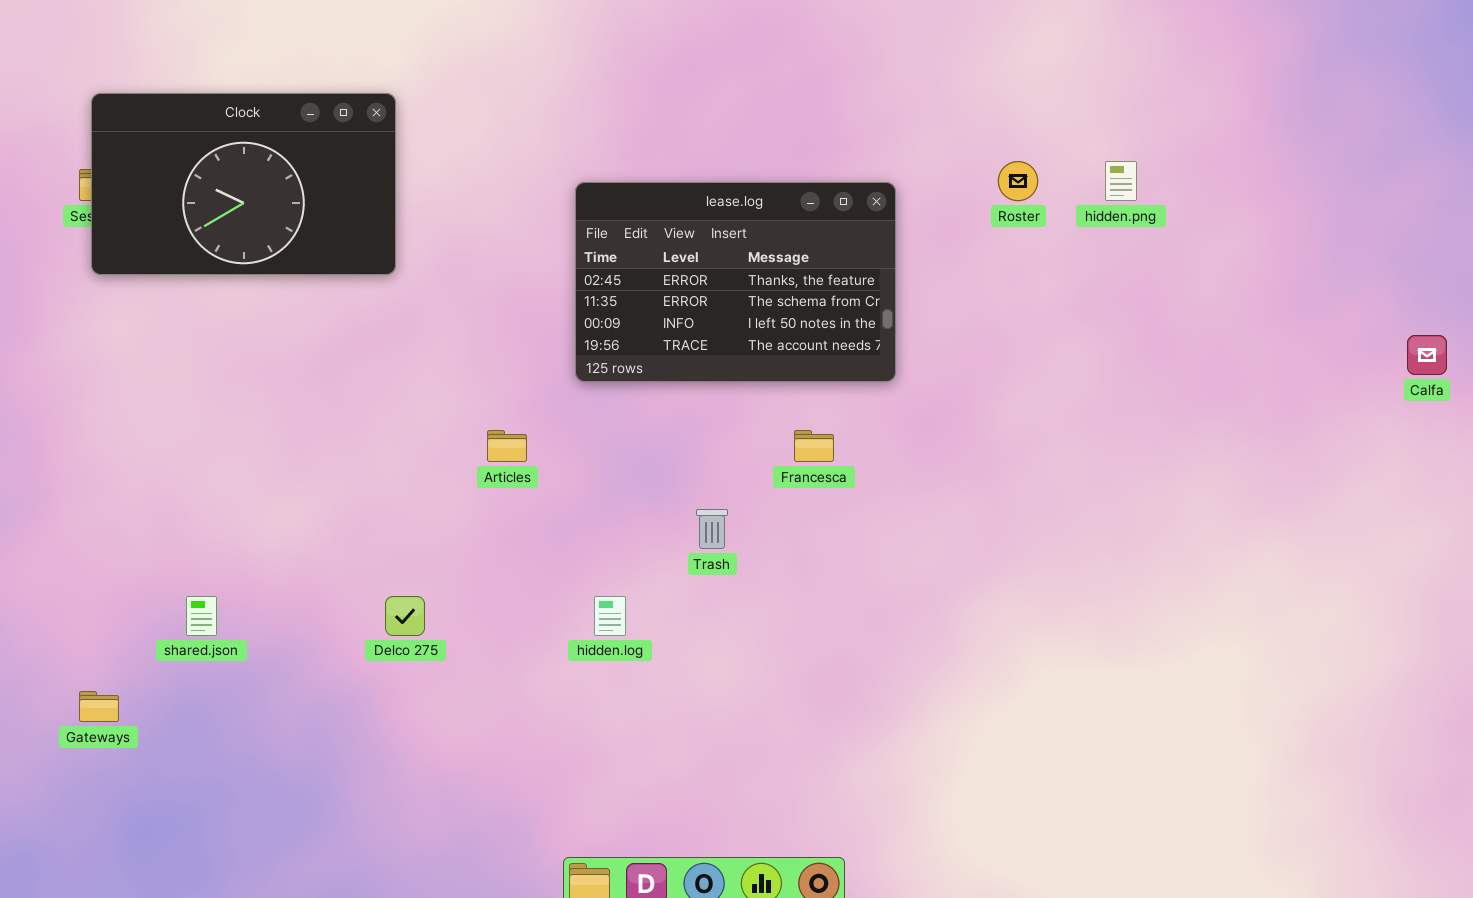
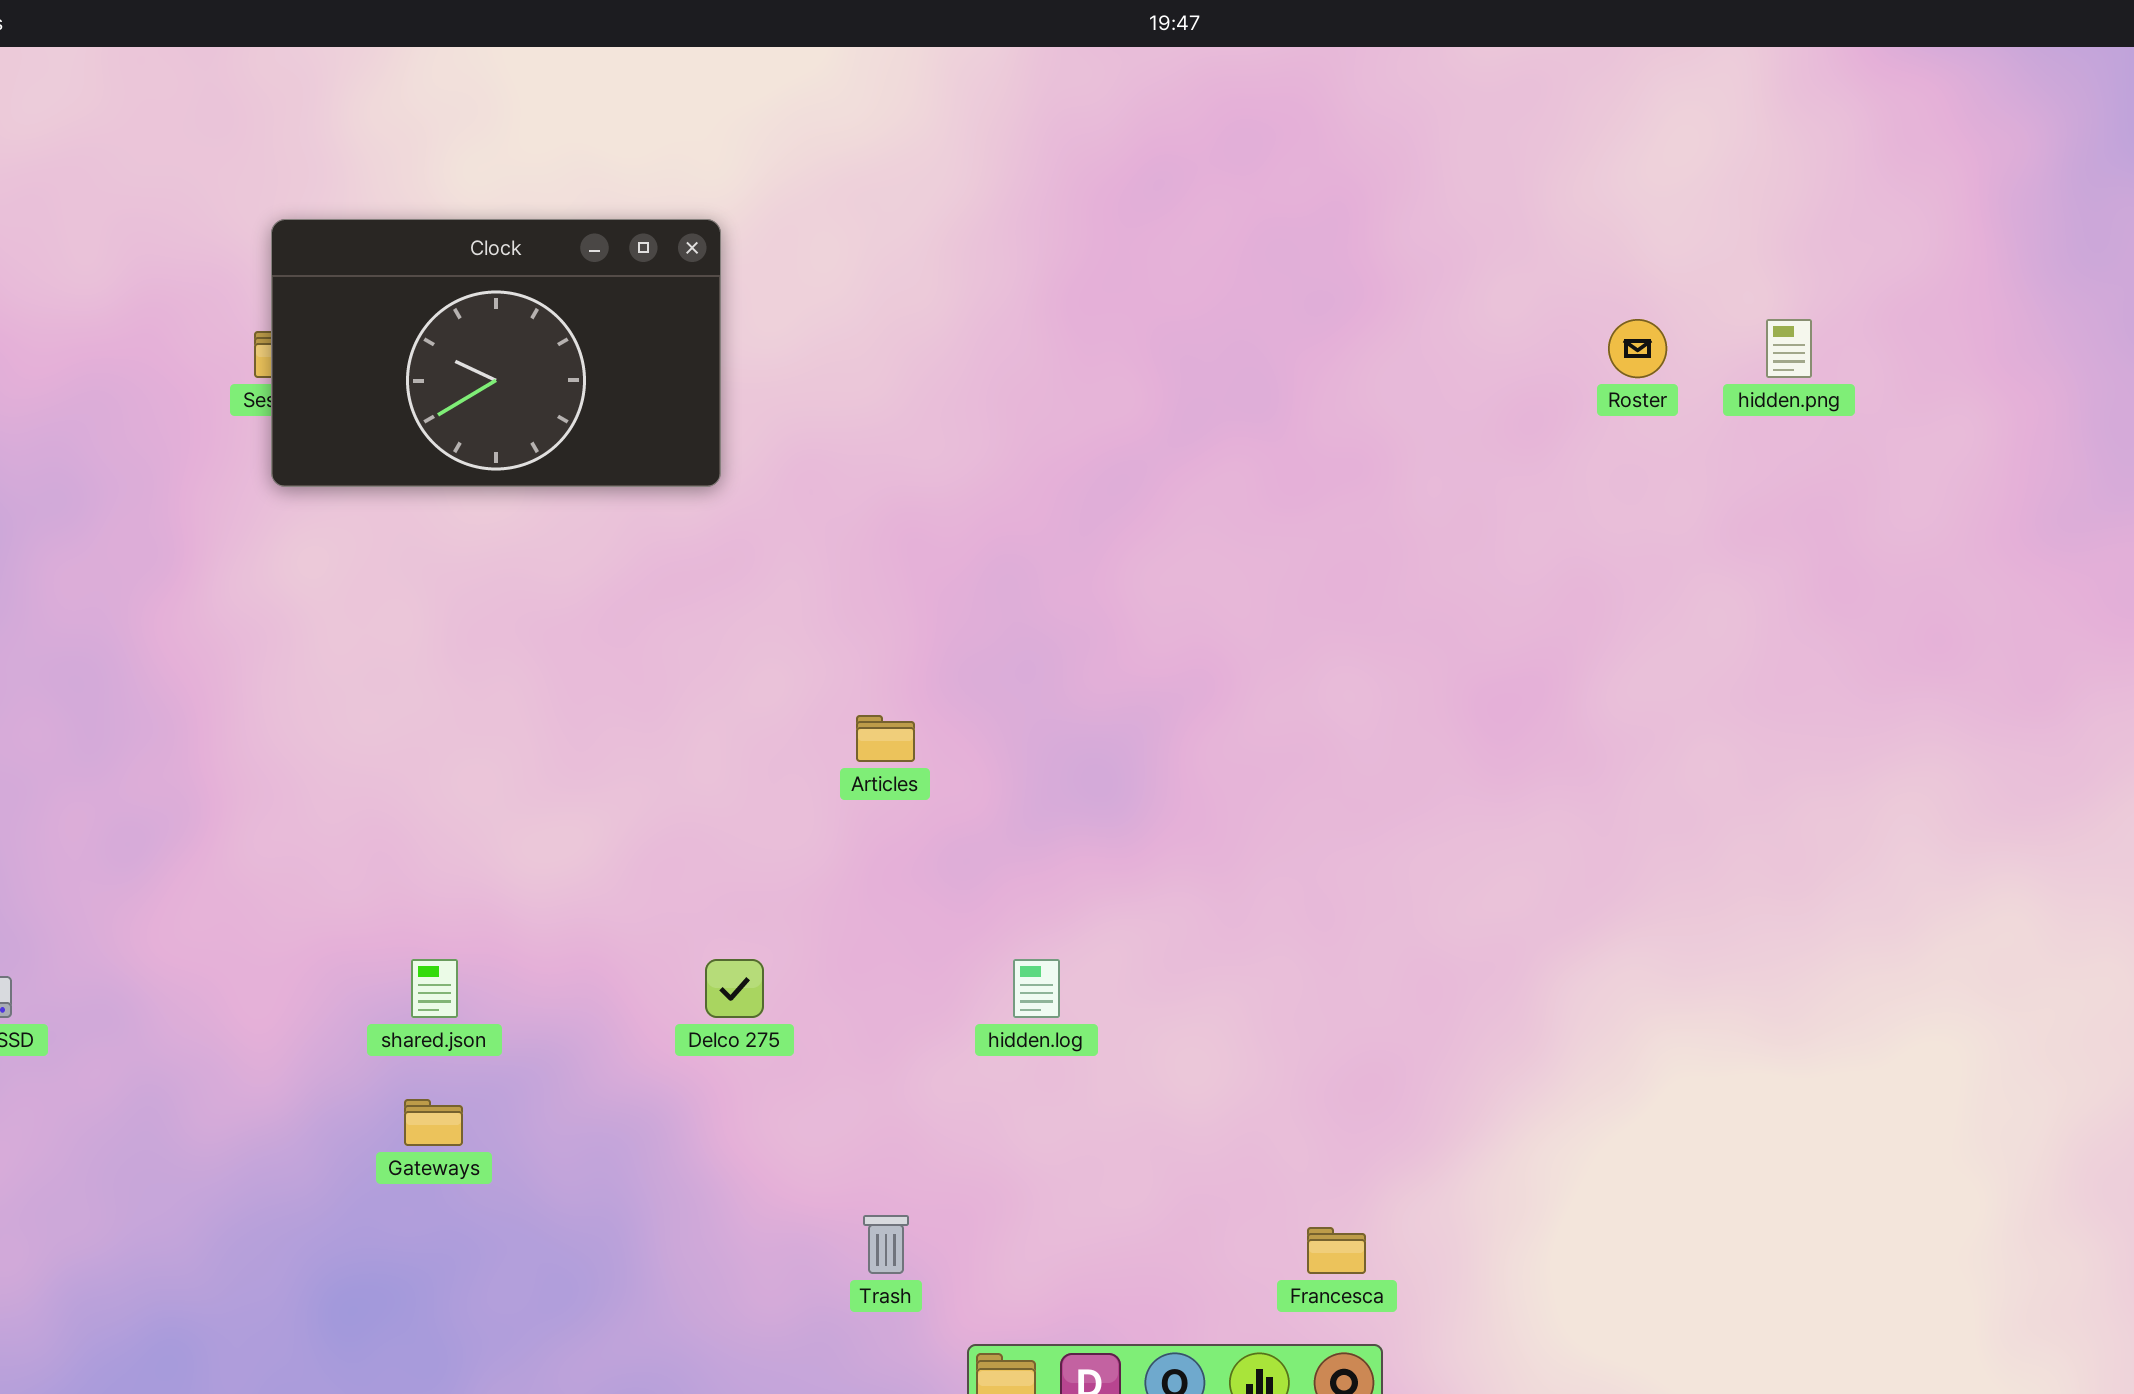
lease.log: [575,182,896,382] -> none, closed
Francesca: [794,430,834,462] -> [1307,1227,1366,1274], moved
Trash: [696,509,728,549] -> [863,1215,909,1274], moved
Gateways: [79,691,119,722] -> [404,1099,463,1146], moved

